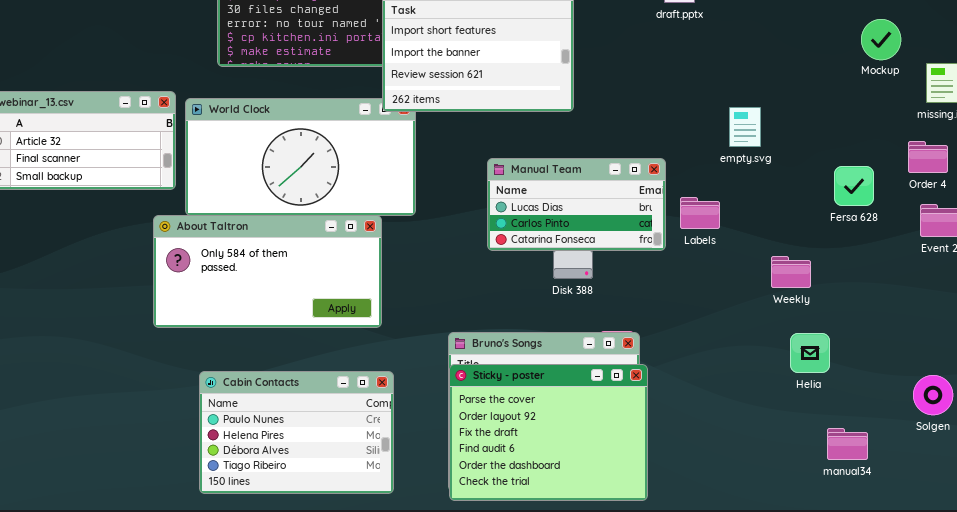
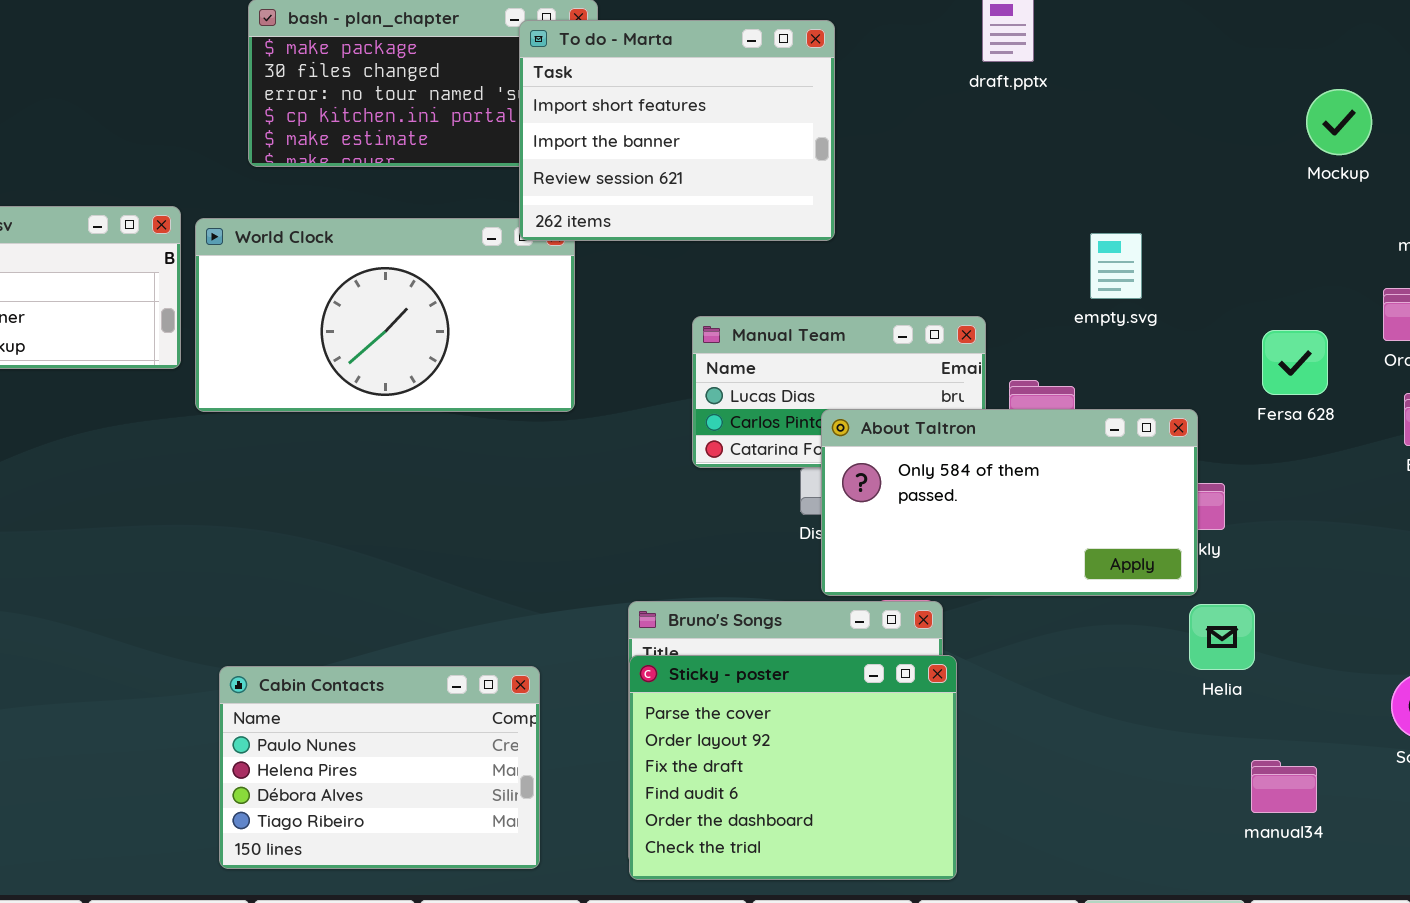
About Taltron: [153,215,382,328] -> [821,409,1198,596], moved

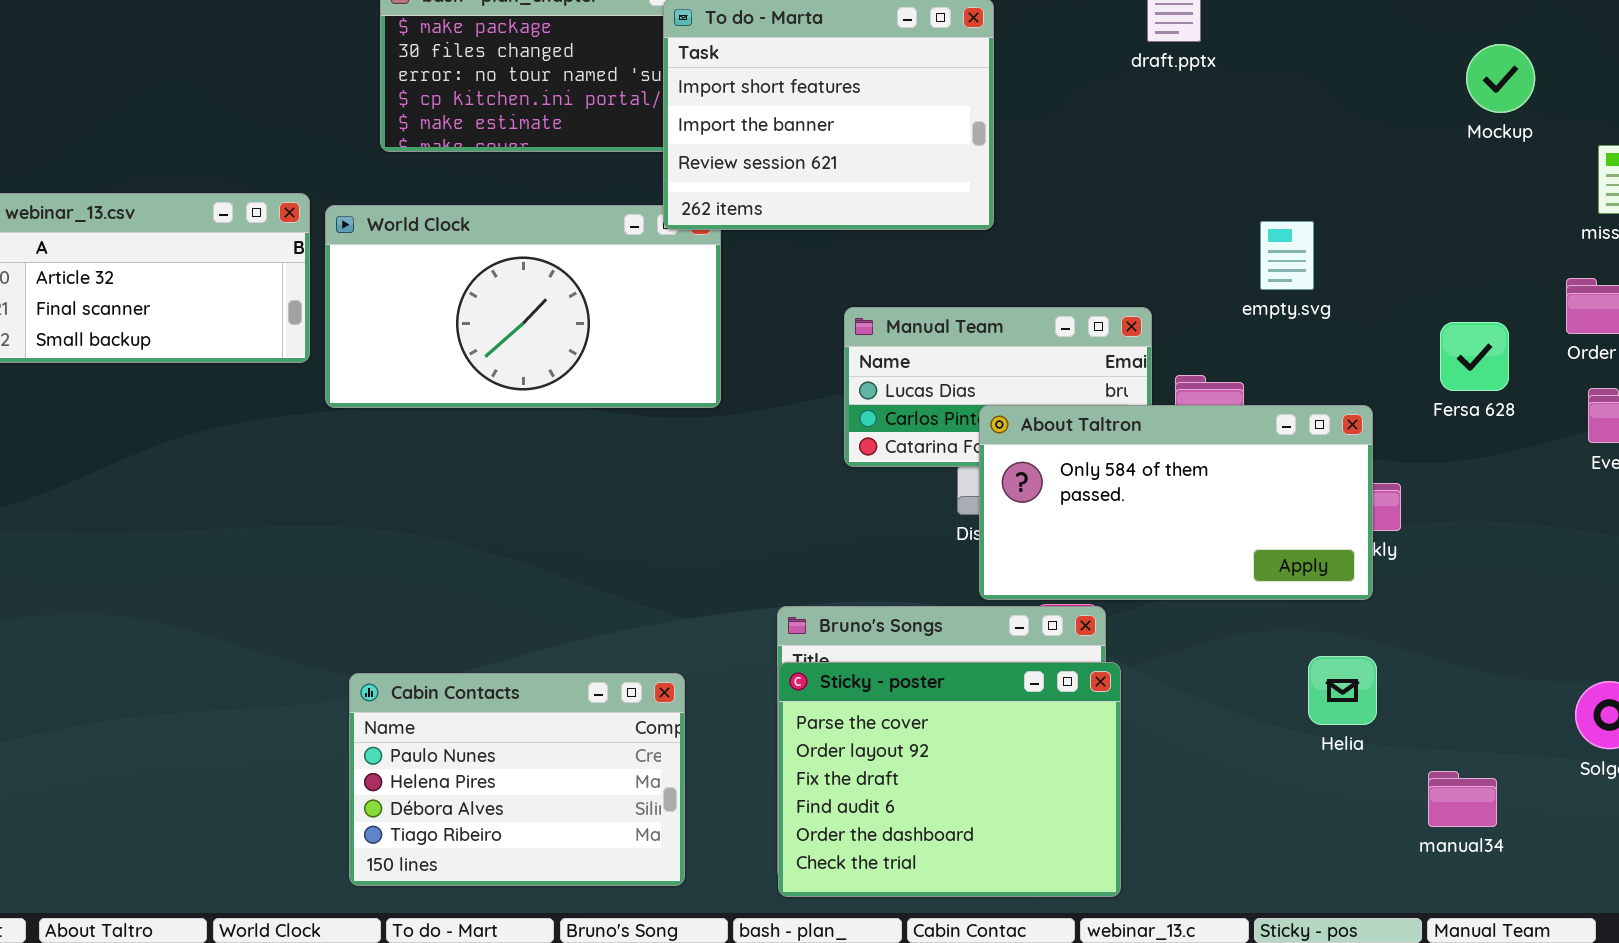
Mockup: [1306,89,1372,155] -> [1466,44,1535,113], moved
Helia: [1189,604,1255,670] -> [1308,656,1377,725], moved

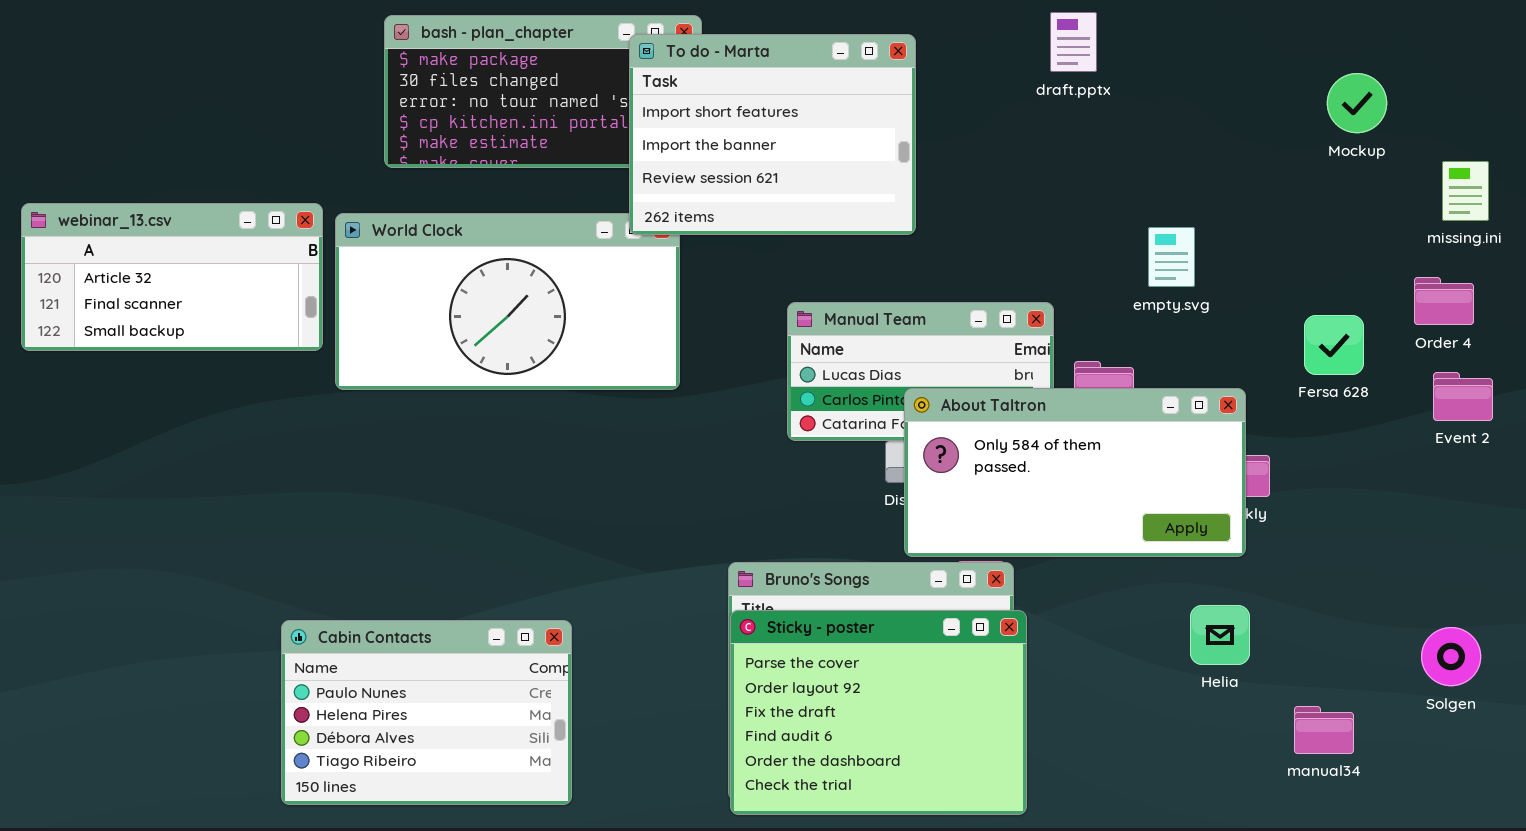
Cabin Contacts: [349,673,685,886] -> [281,620,572,805], moved

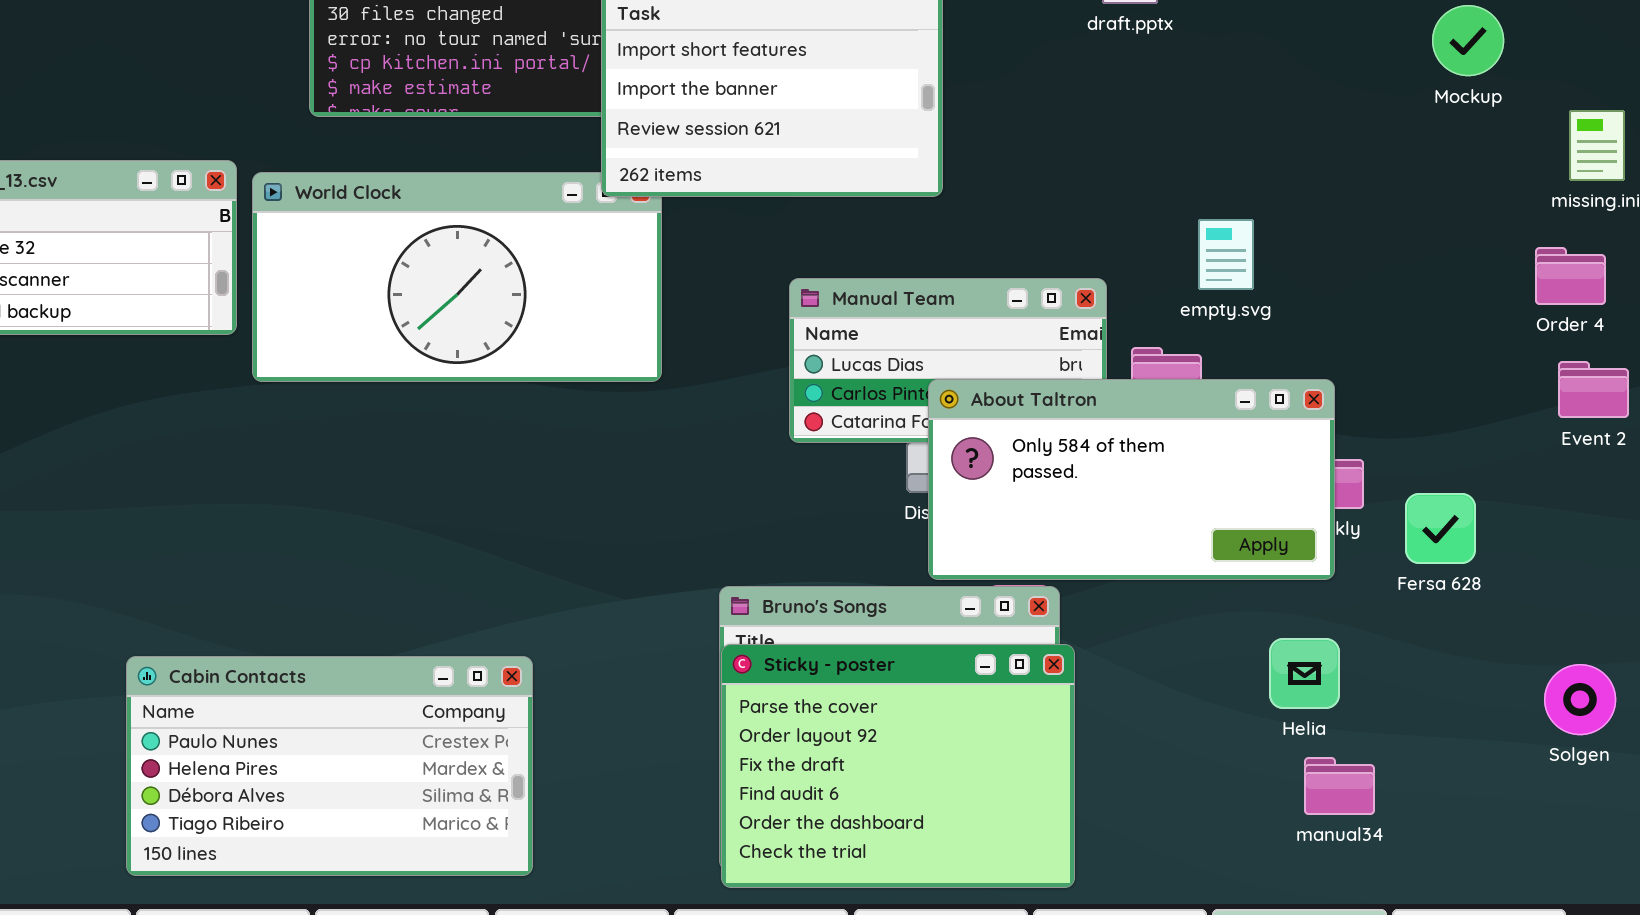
empty.svg: [1148,227,1195,287] -> [1198,219,1254,290], moved
Fersa 628: [1304,315,1364,375] -> [1405,493,1476,564], moved
Cabin Contacts: [281,620,572,805] -> [126,656,533,876], resized
manual34: [1294,706,1354,754] -> [1304,757,1375,815], moved

